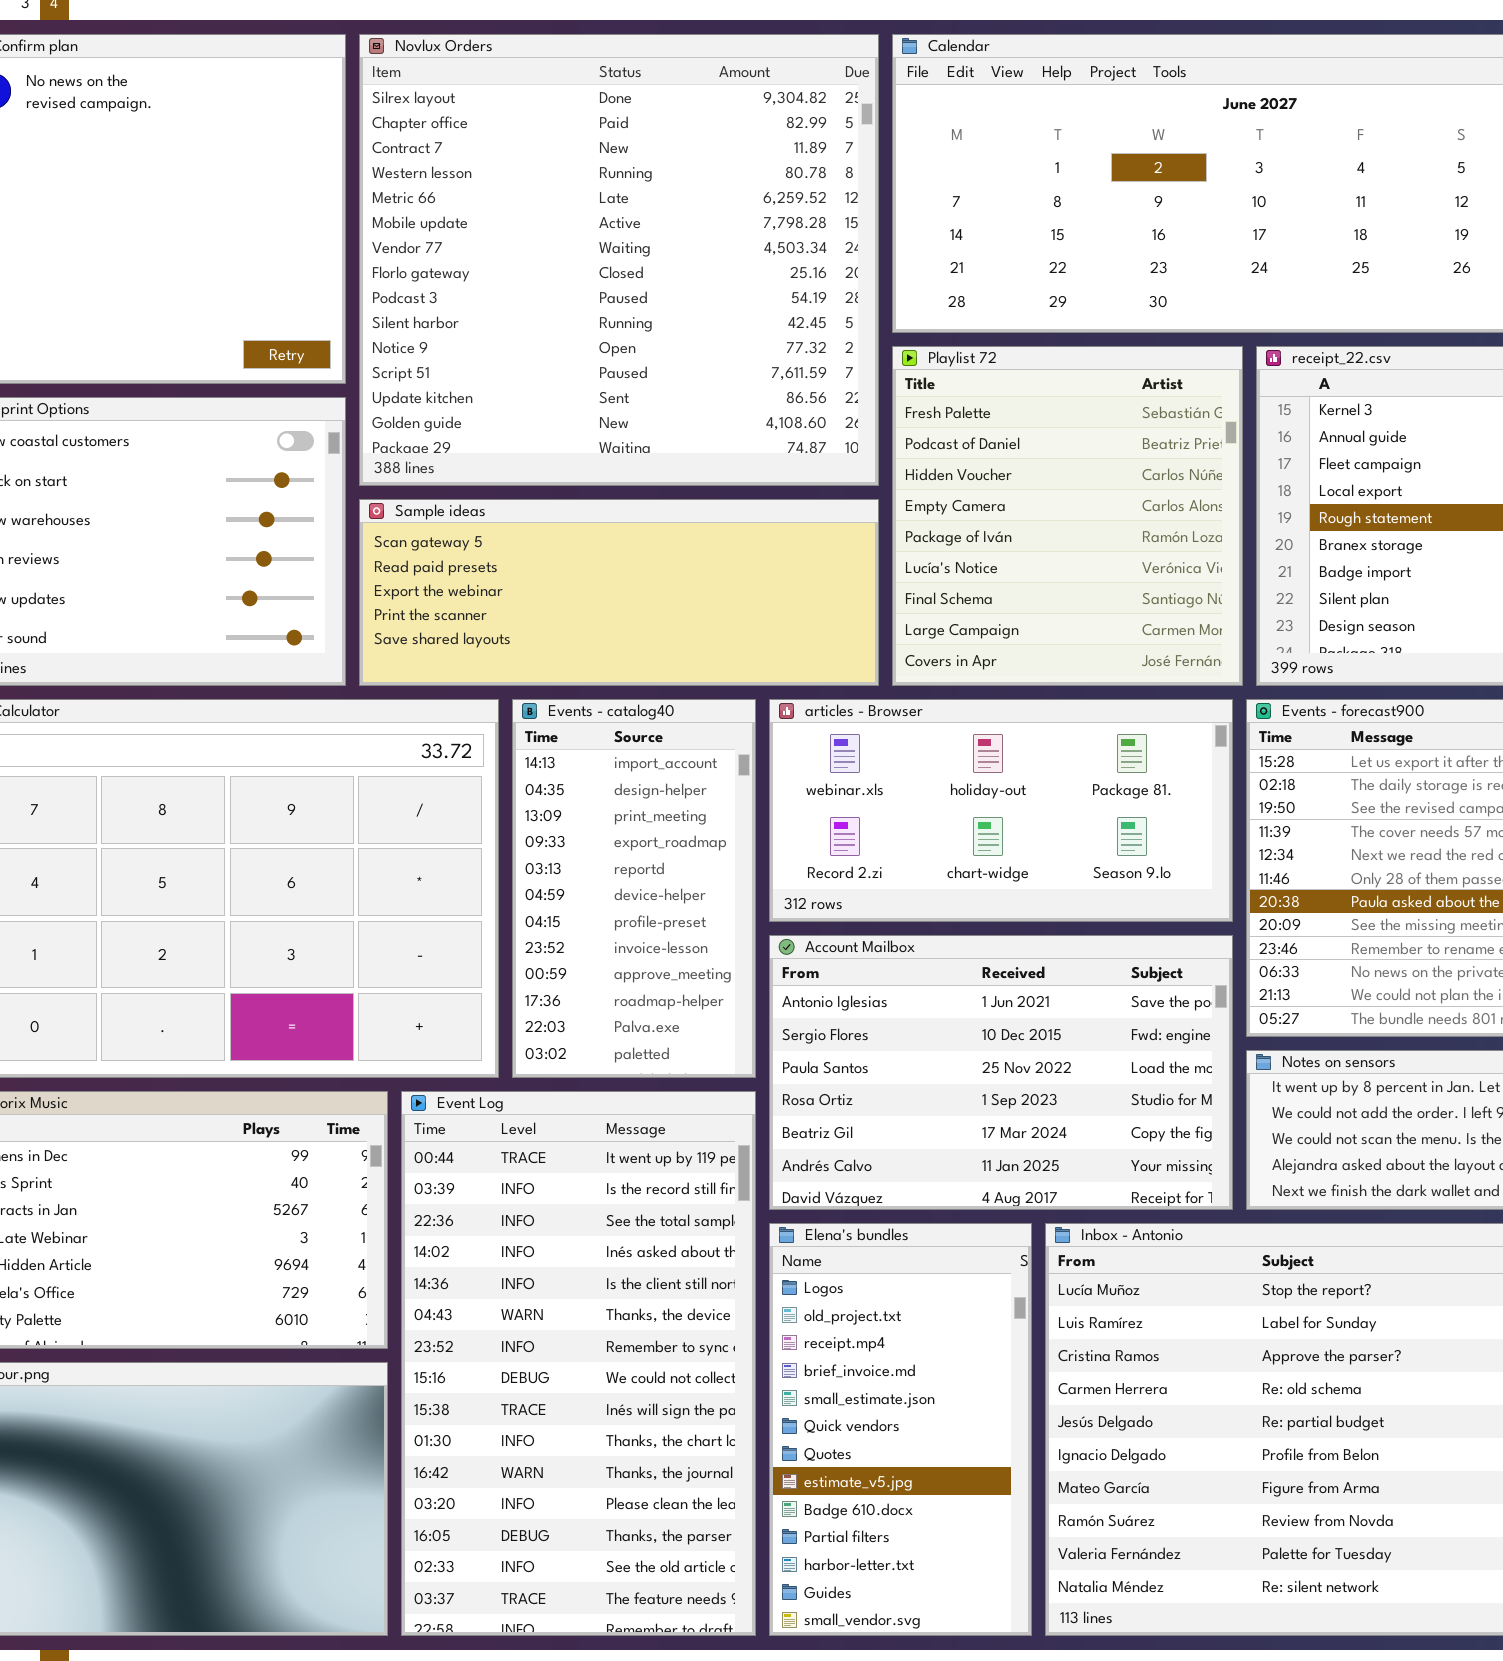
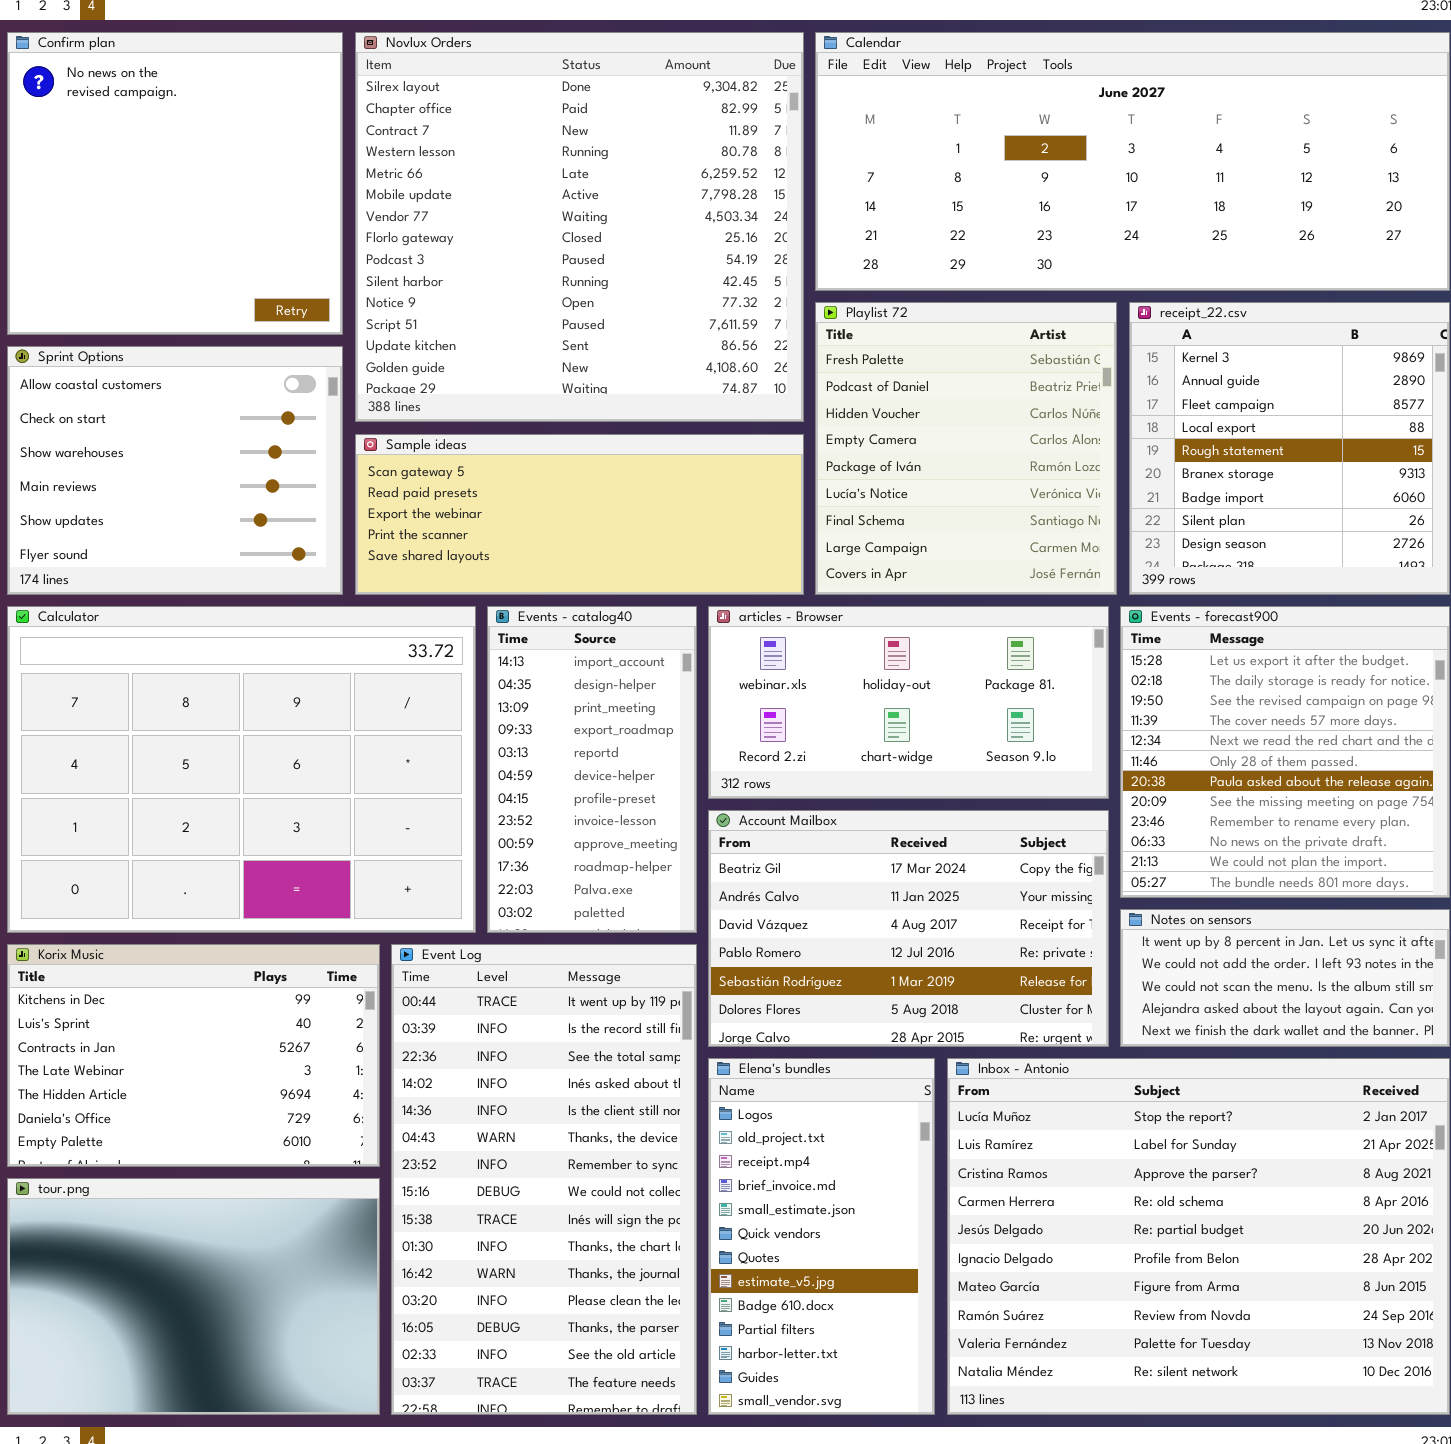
Account Mailbox: [769,935,1233,1210] -> [708,810,1109,1047], scrolled down 4 rows

